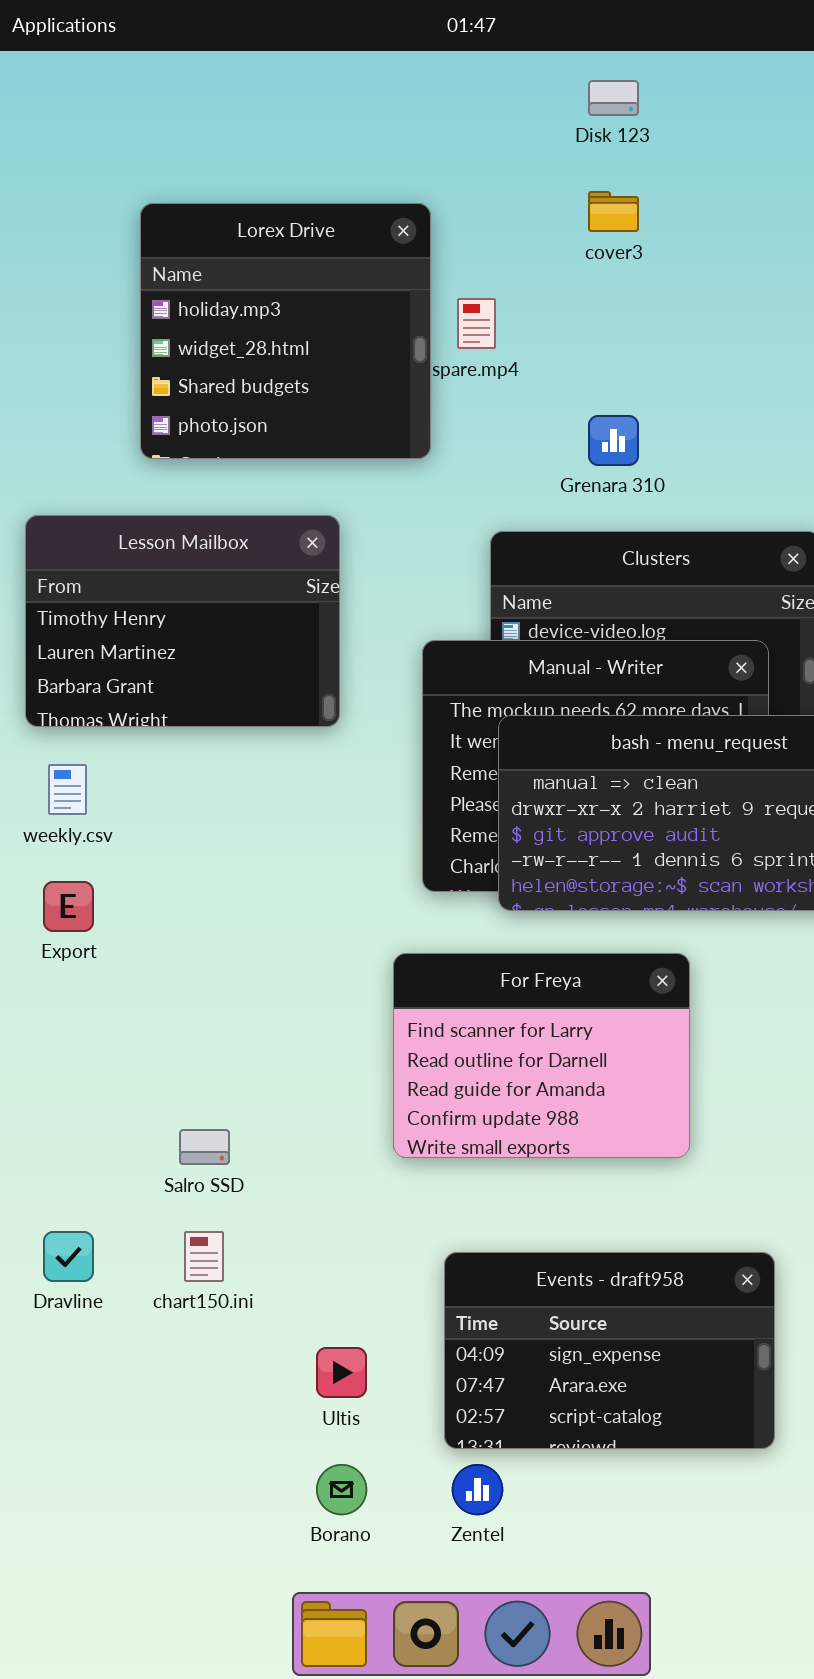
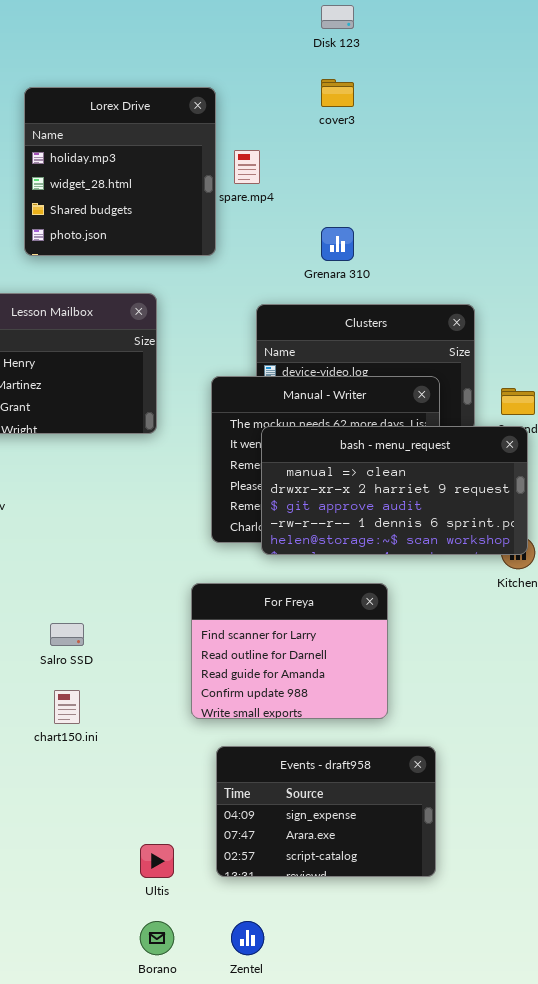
Salro SSD: [179,1129,230,1165] -> [50,623,84,646], moved
chart150.ini: [184,1231,224,1282] -> [54,690,80,724], moved
Events - draft958: [444,1252,775,1449] -> [216,746,436,877], moved

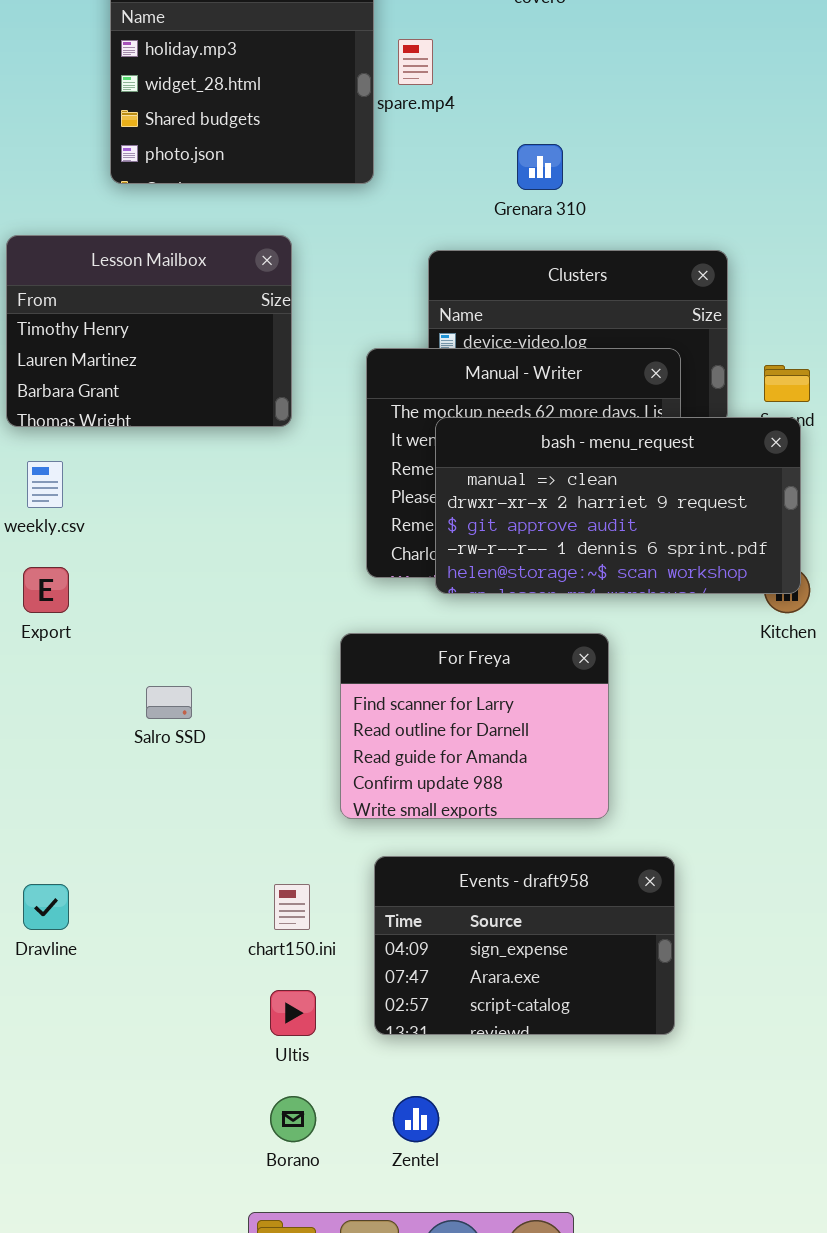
chart150.ini: [54,690,80,724] -> [274,884,310,930], moved

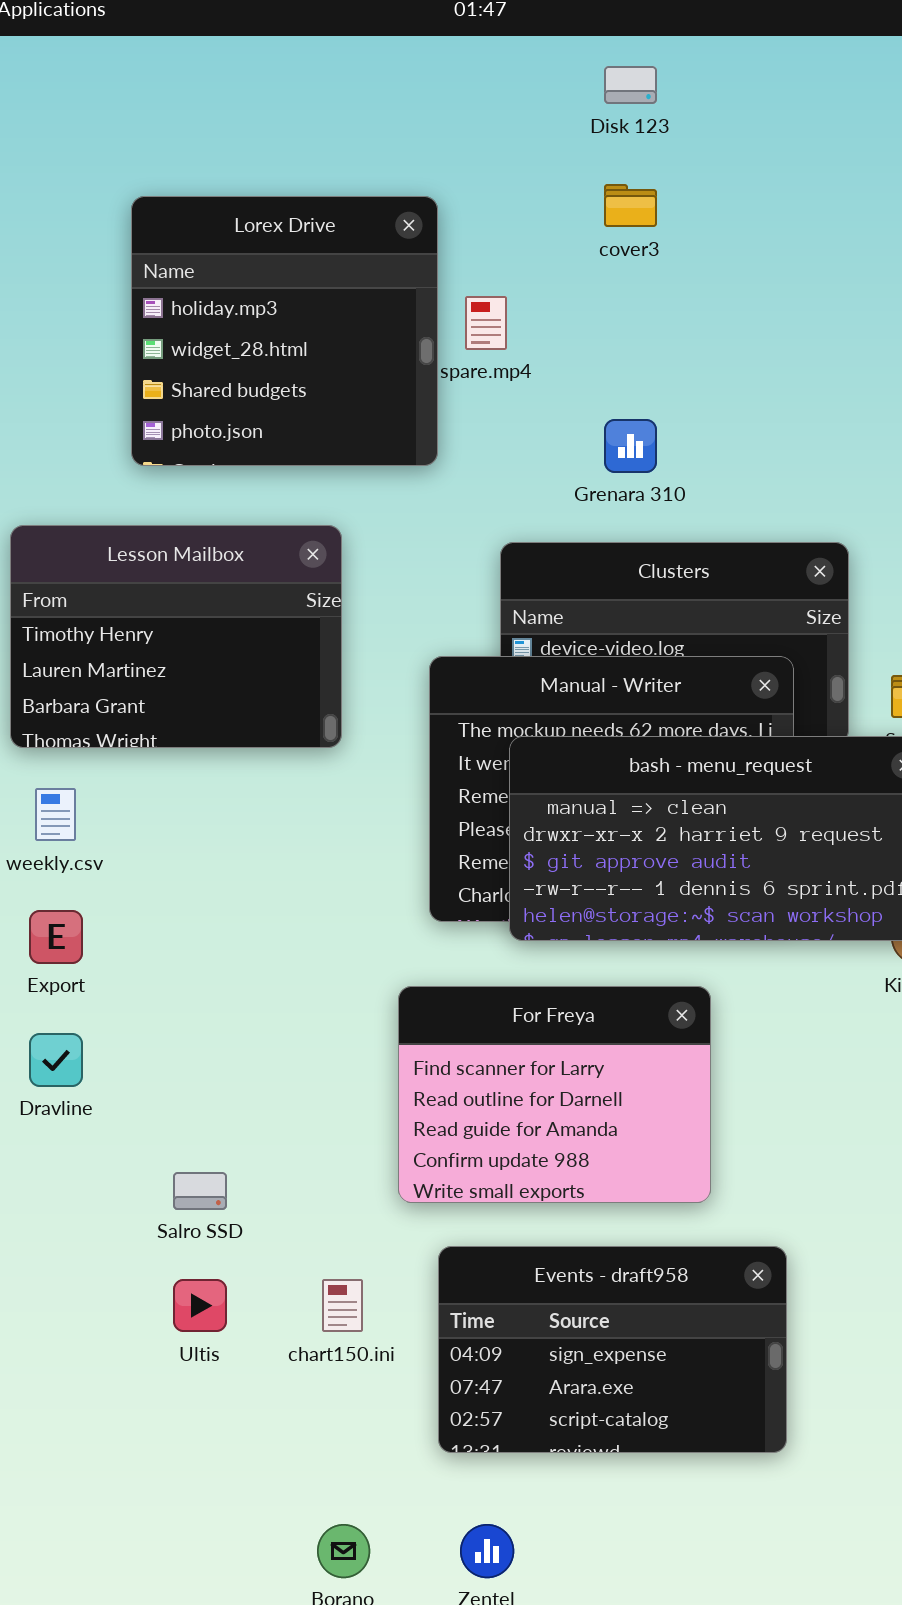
Salro SSD: [146,686,192,719] -> [173,1172,227,1210], moved
Dravline: [23,884,69,930] -> [29,1033,83,1087], moved
Ultis: [270,990,316,1036] -> [173,1279,227,1332], moved

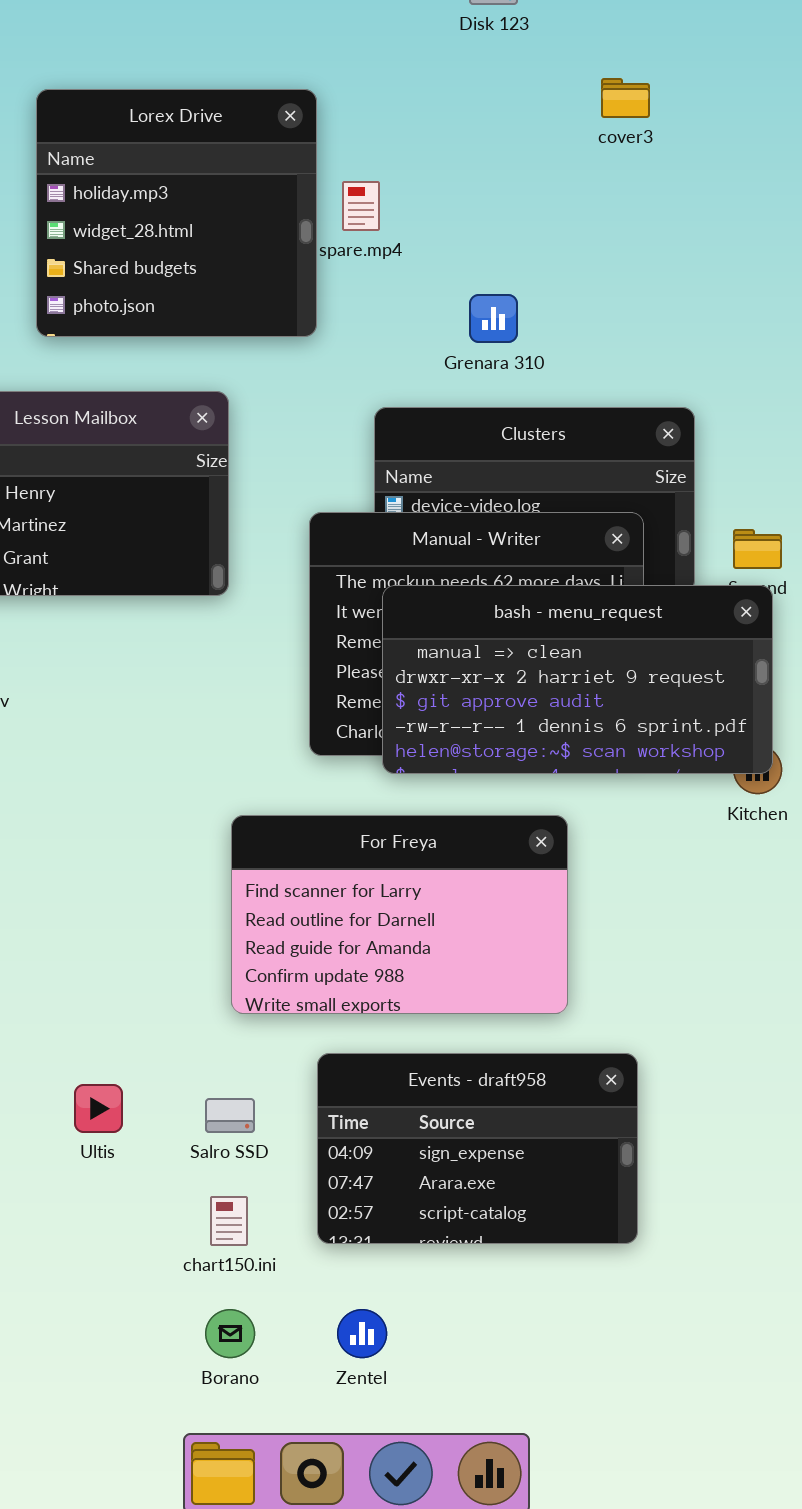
cover3: [604,184,657,227] -> [601,78,650,118], moved
For Freya: [398,986,711,1203] -> [231,815,568,1014], resized
Salro SSD: [173,1172,227,1210] -> [205,1098,255,1133], moved
chart150.ini: [322,1279,363,1332] -> [210,1196,248,1246], moved

